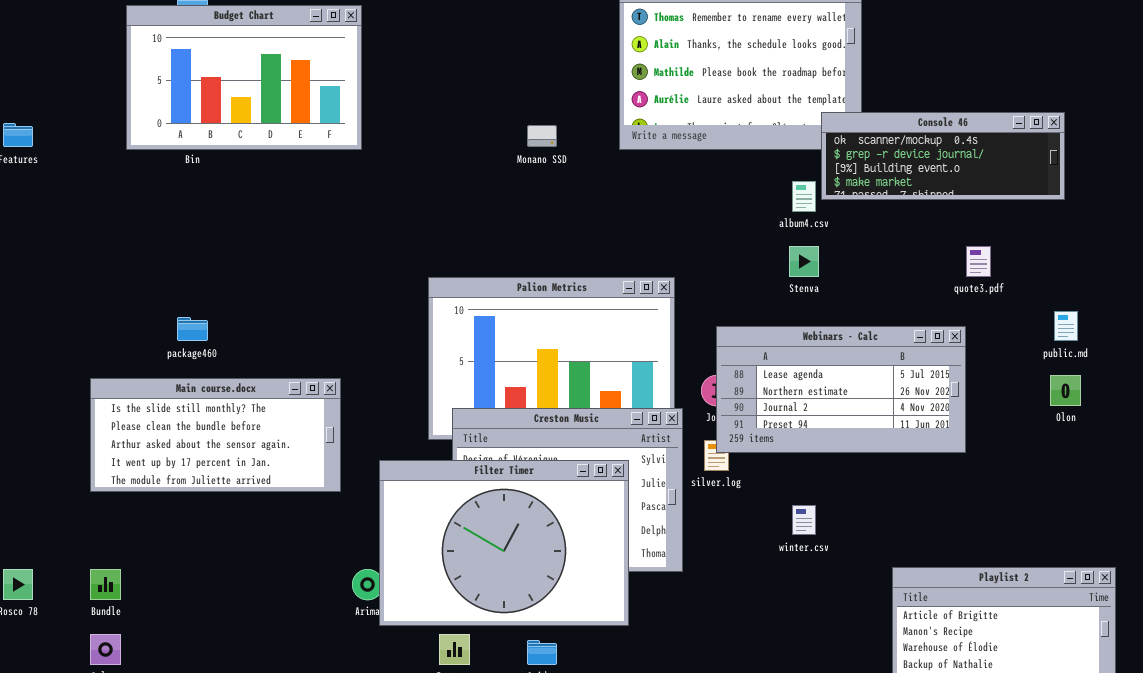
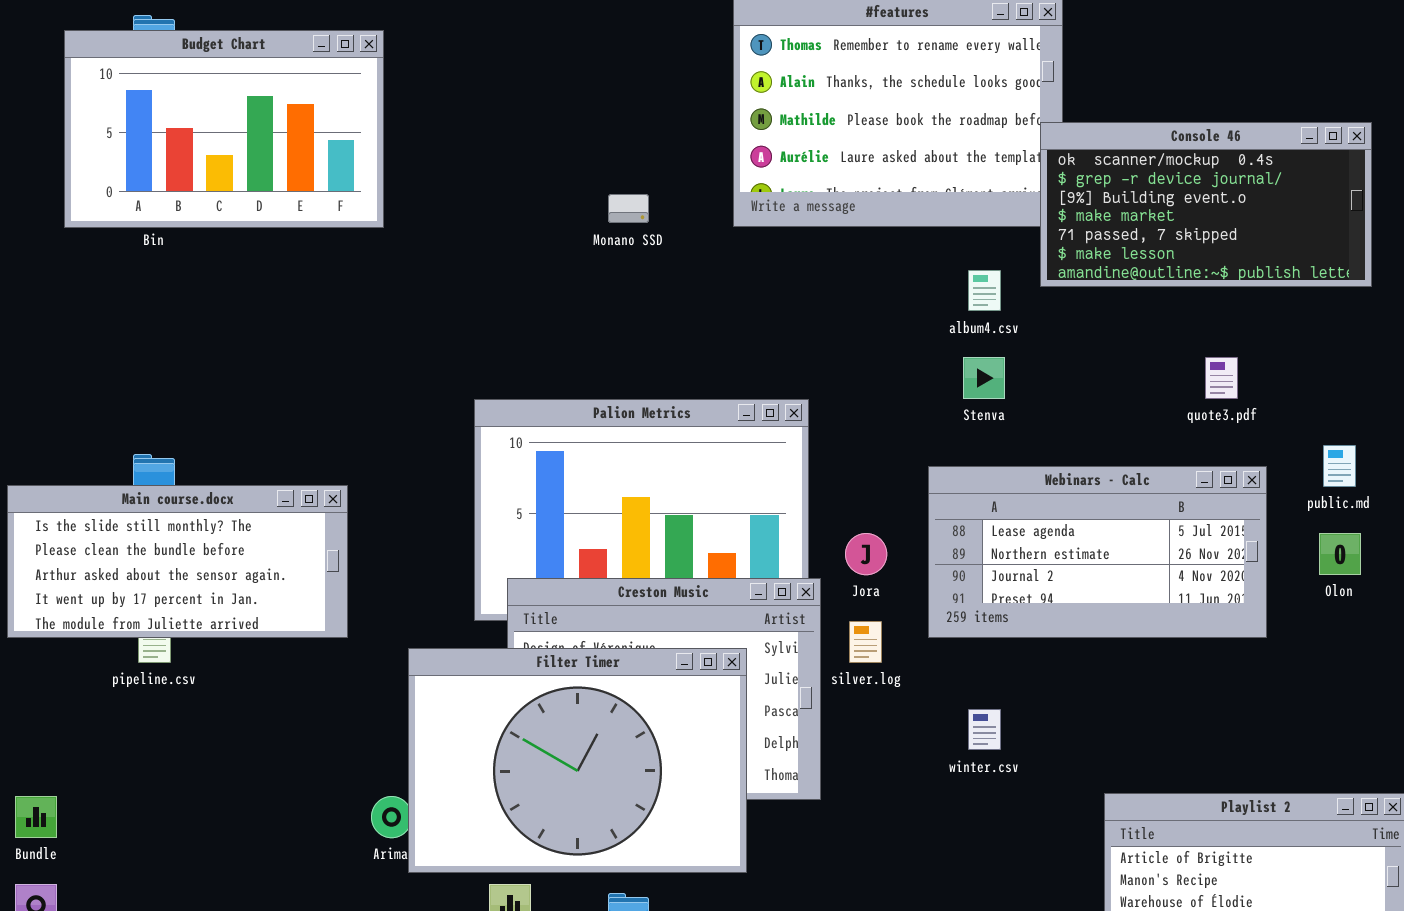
Console 46: [821,112,1065,200] -> [1040,122,1372,287], moved, resized
Webinars - Calc: [716,326,966,453] -> [928,466,1267,638], moved
Main course.docx: [90,378,341,492] -> [7,485,348,638], moved

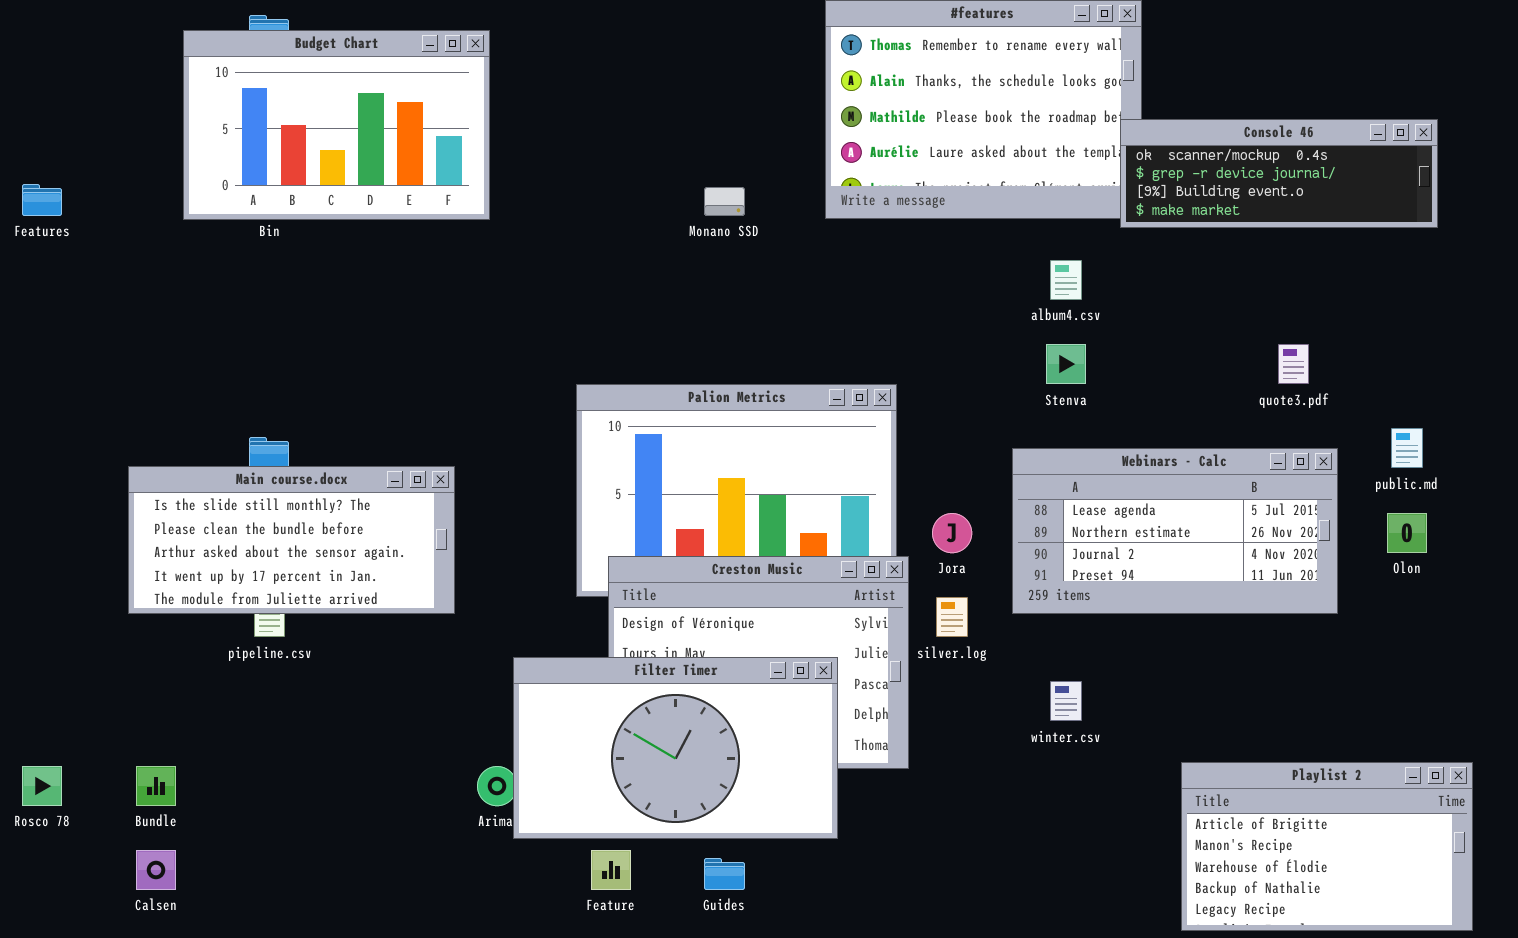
Console 46: [1040,122,1372,287] -> [1120,119,1438,228], resized
Filter Timer: [408,648,747,873] -> [513,657,838,839], resized

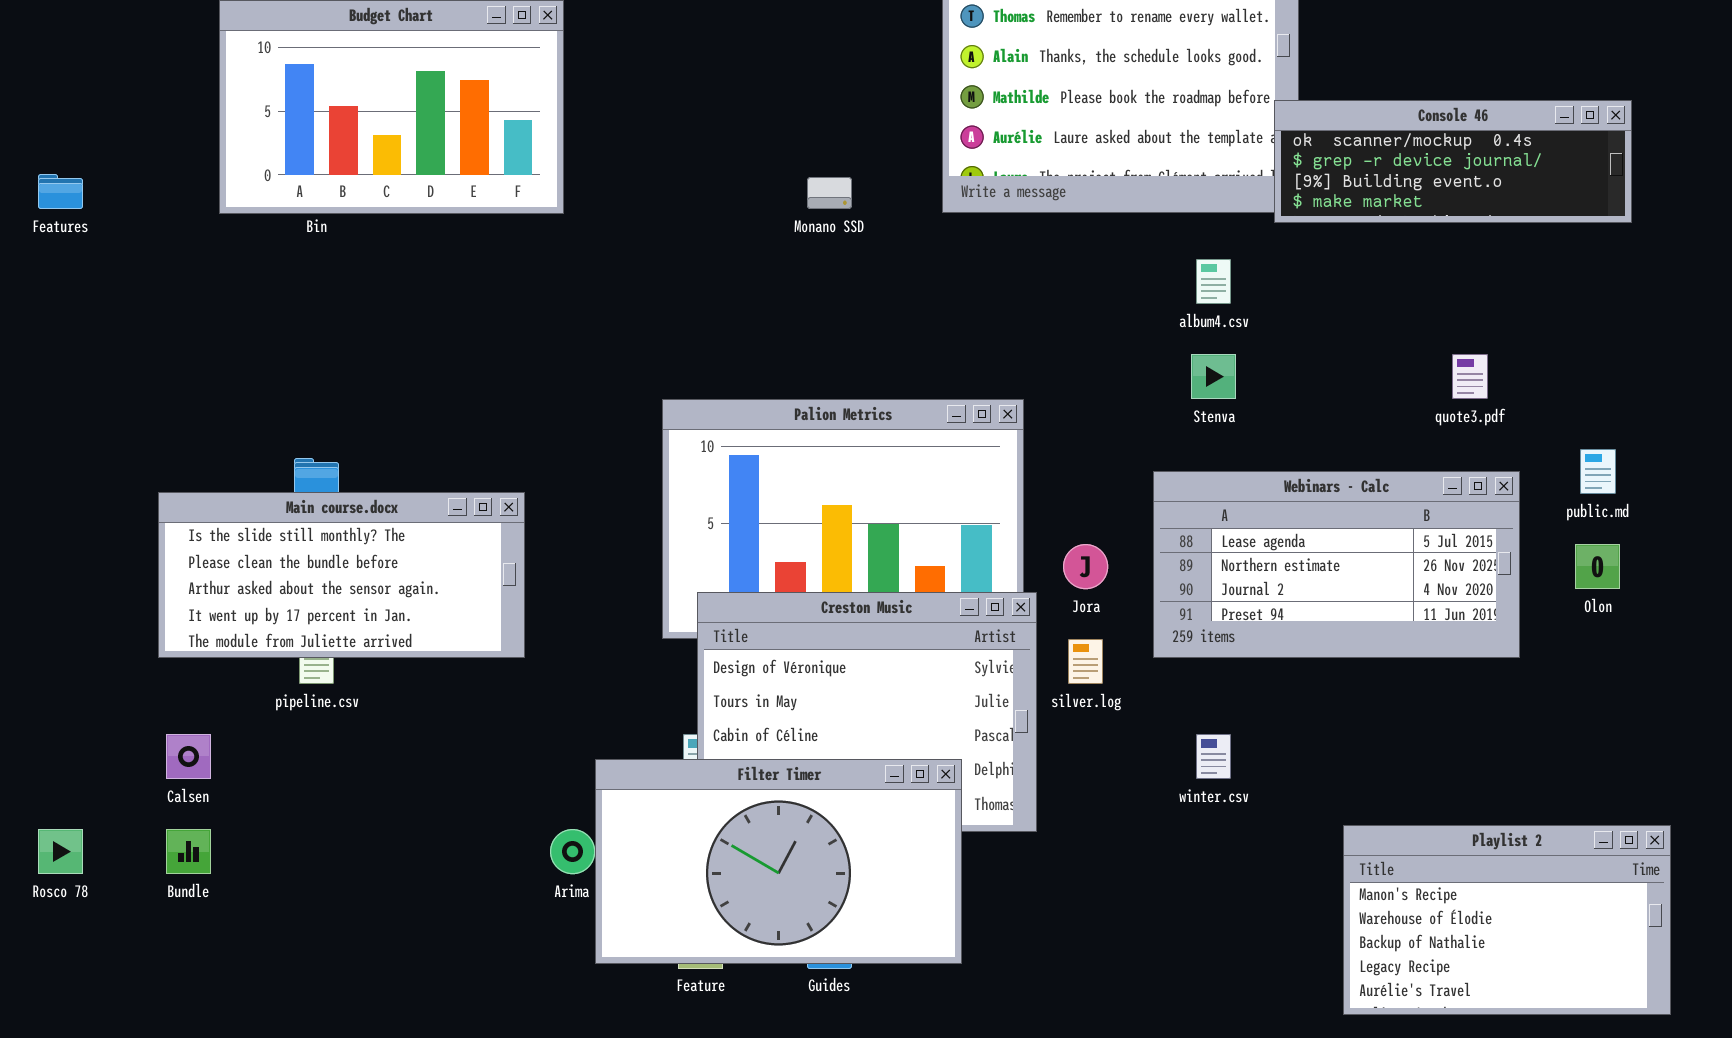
Filter Timer: [513,657,838,839] -> [595,759,962,964], moved
Playlist 2: [1181,762,1473,931] -> [1343,825,1671,1015], scrolled down 1 row
Calsen: [136,850,176,890] -> [166,734,211,779], moved

